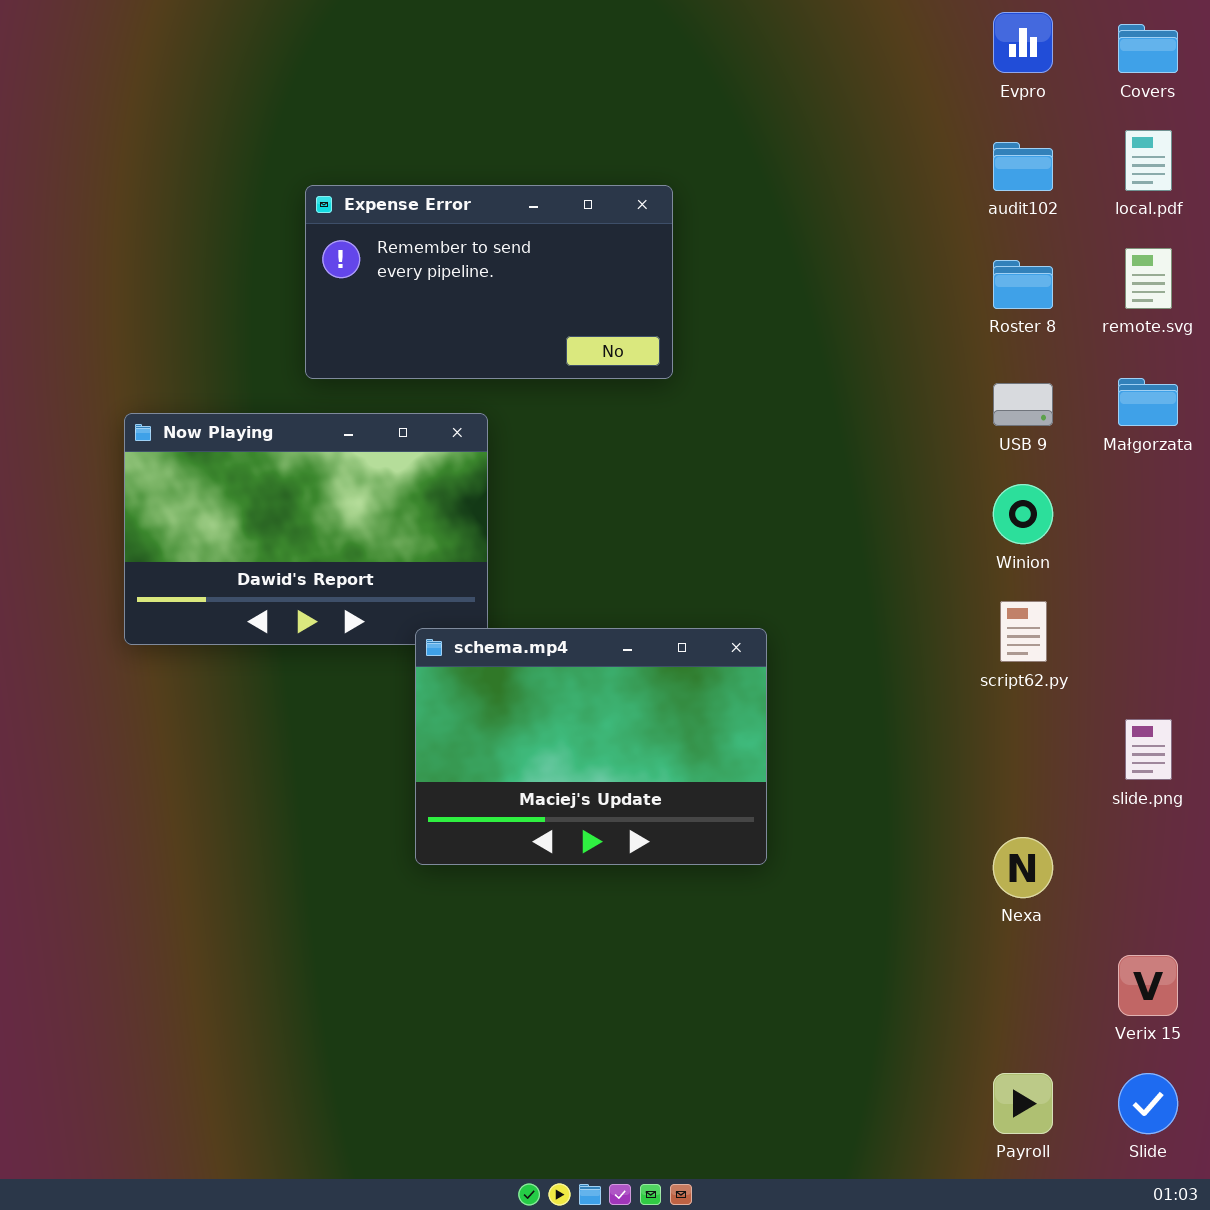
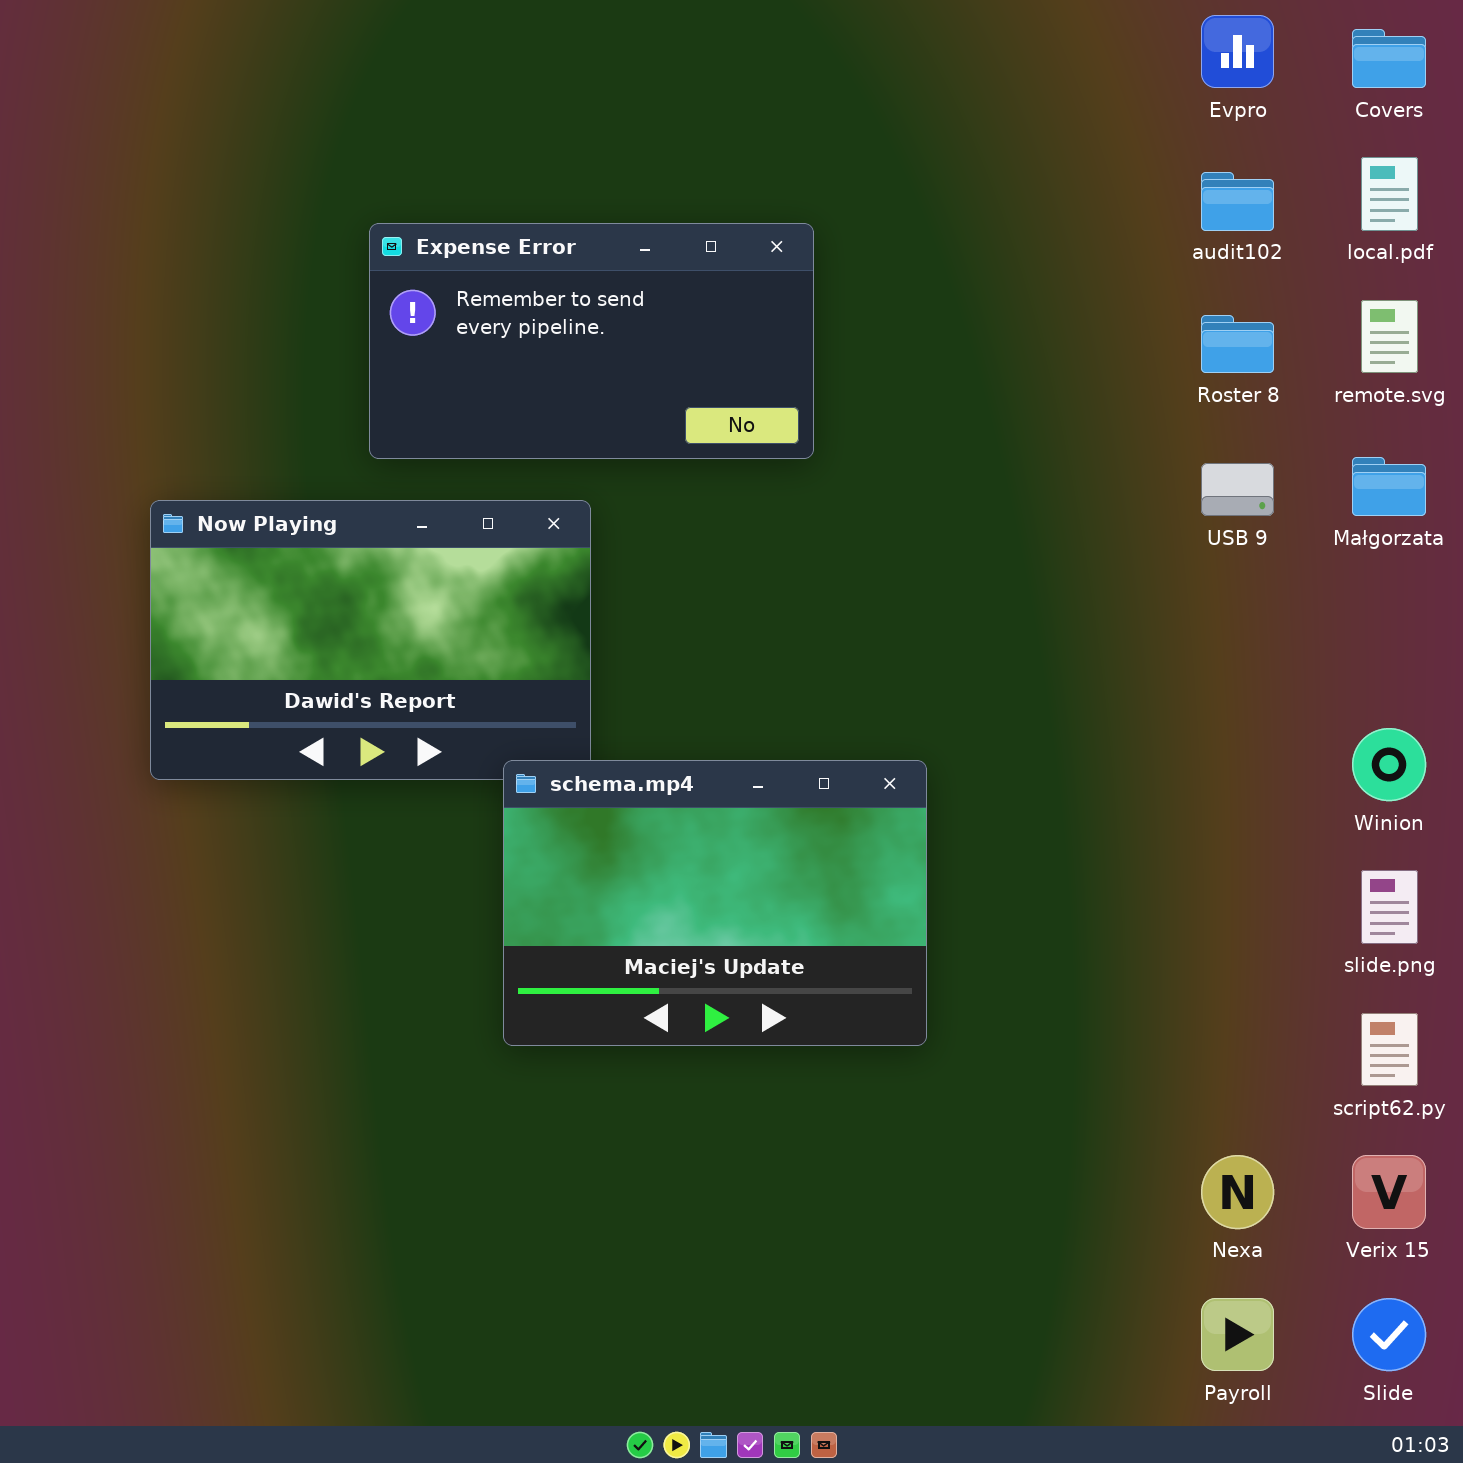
Winion: [993,484,1053,544] -> [1352,728,1426,801], moved
script62.py: [1000,601,1047,662] -> [1361,1013,1418,1086], moved
Nexa: [993,837,1053,898] -> [1201,1155,1274,1229], moved

